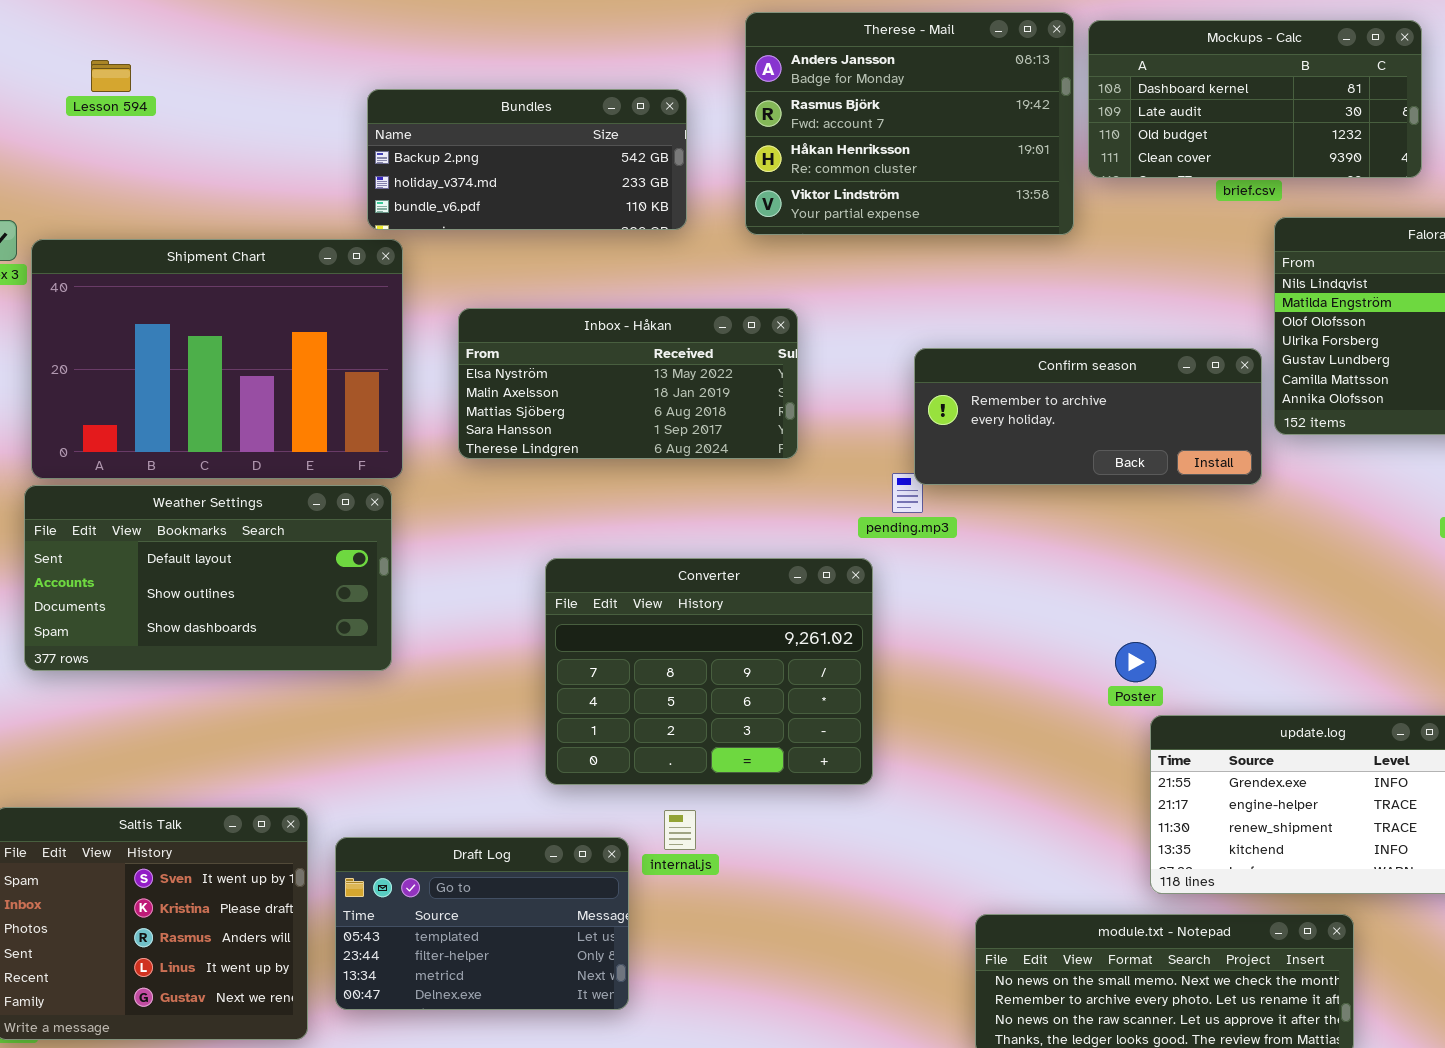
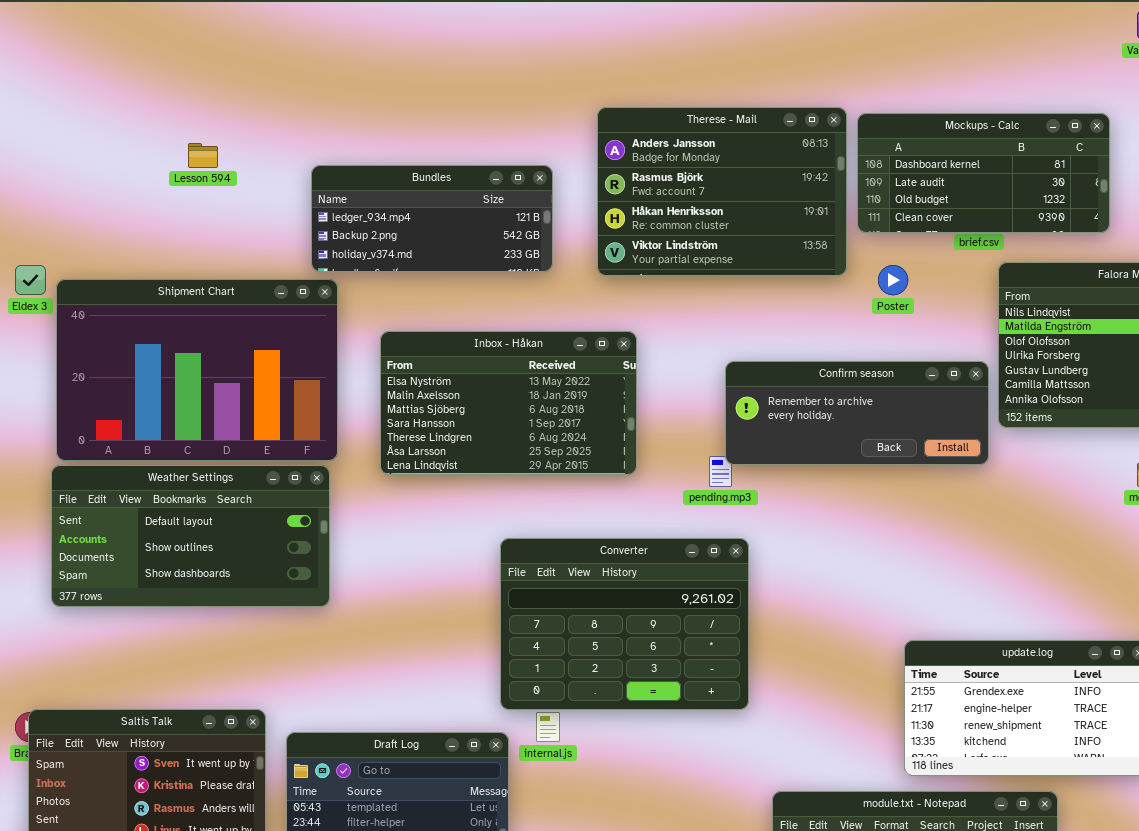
Lesson 594: [91,60,131,92] -> [188,143,218,168], moved
Bundles: [367,89,687,230] -> [311,165,553,272], scrolled up 1 row
Inbox - Håkan: [458,308,798,459] -> [380,331,637,475], resized
Converter: [545,558,873,785] -> [500,538,749,710], moved
Poster: [1115,642,1156,682] -> [878,265,908,295], moved

